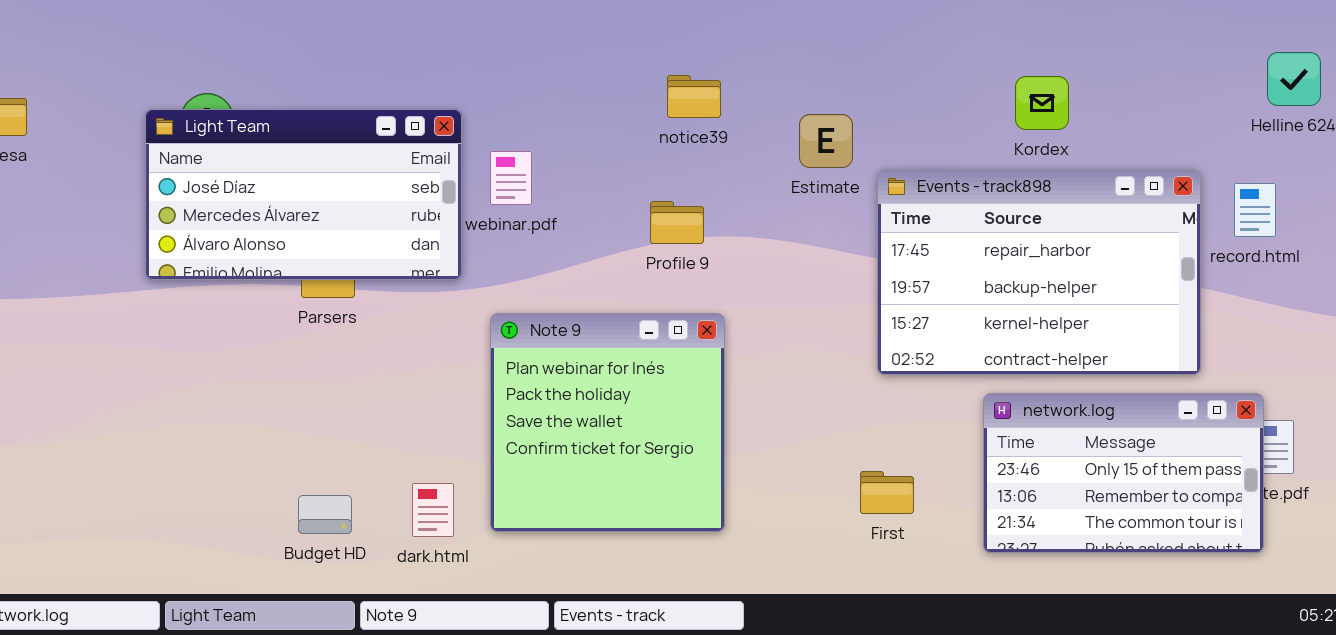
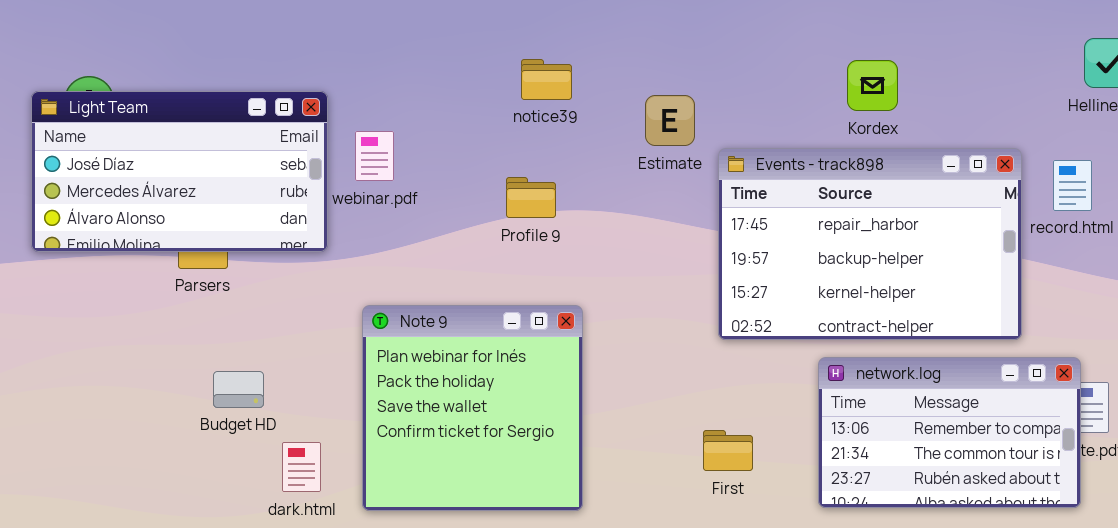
Note 9: [490,313,725,532] -> [362,305,583,511], moved
network.log: [983,393,1264,553] -> [818,357,1081,508], scrolled down 1 row
Budget HD: [298,495,352,534] -> [213,371,264,408], moved

